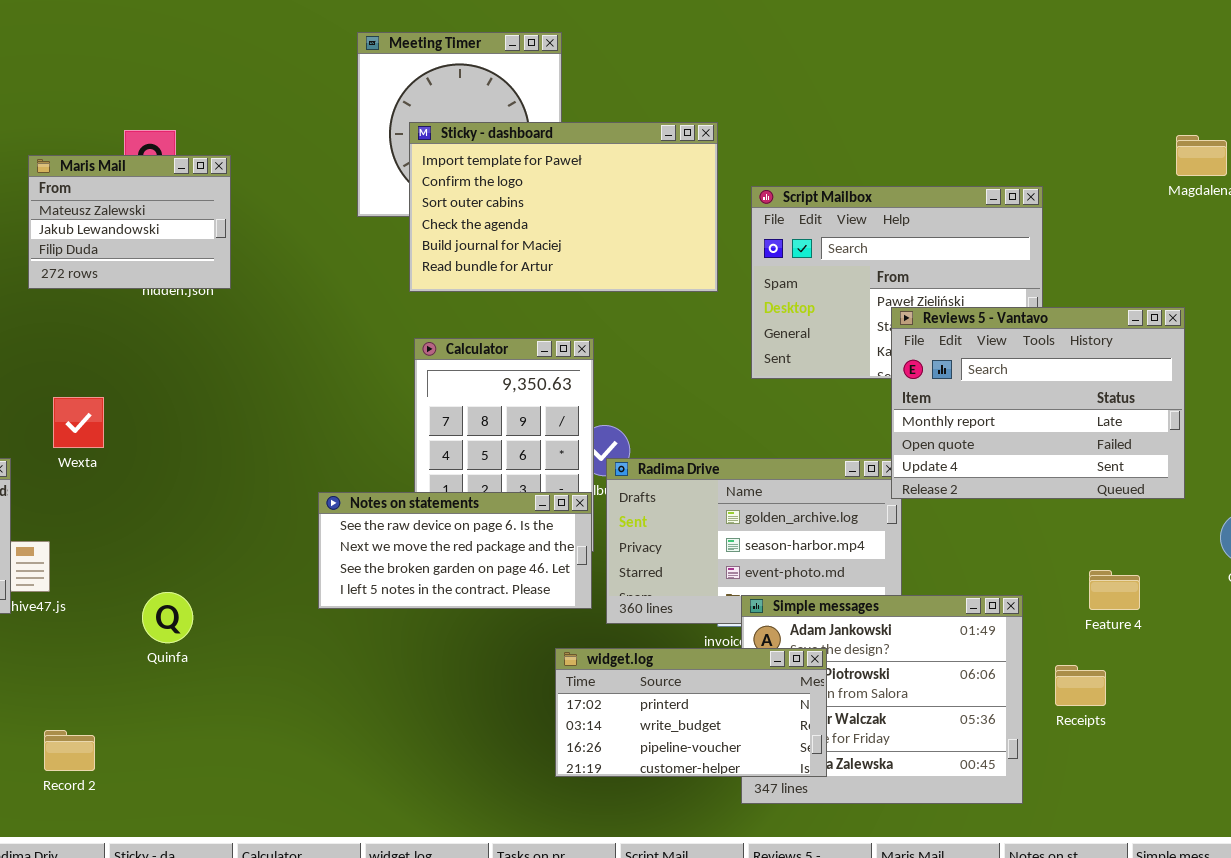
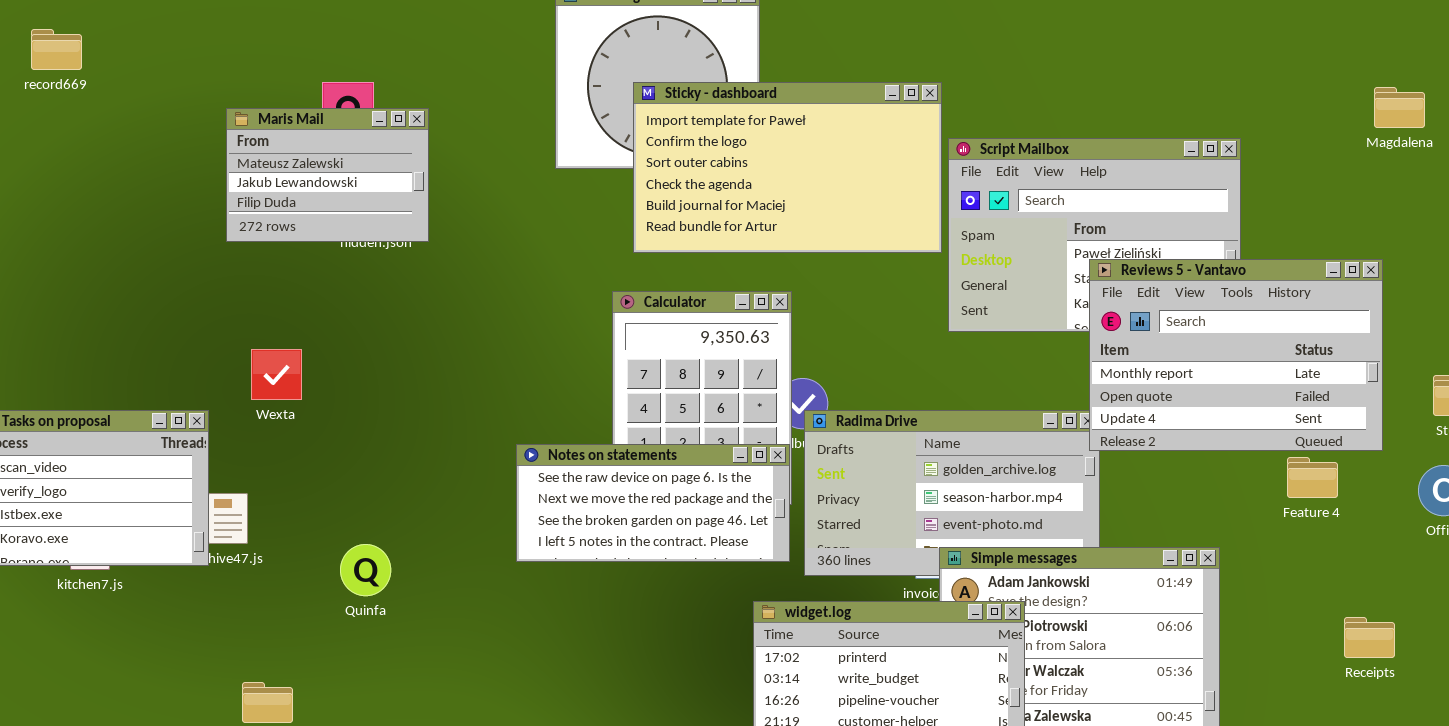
Sticky - dashboard: [409,122,718,292] -> [633,82,942,253], moved
Feature 4: [1089,570,1140,610] -> [1287,457,1338,498], moved
Receipts: [1055,665,1106,706] -> [1344,617,1395,658], moved

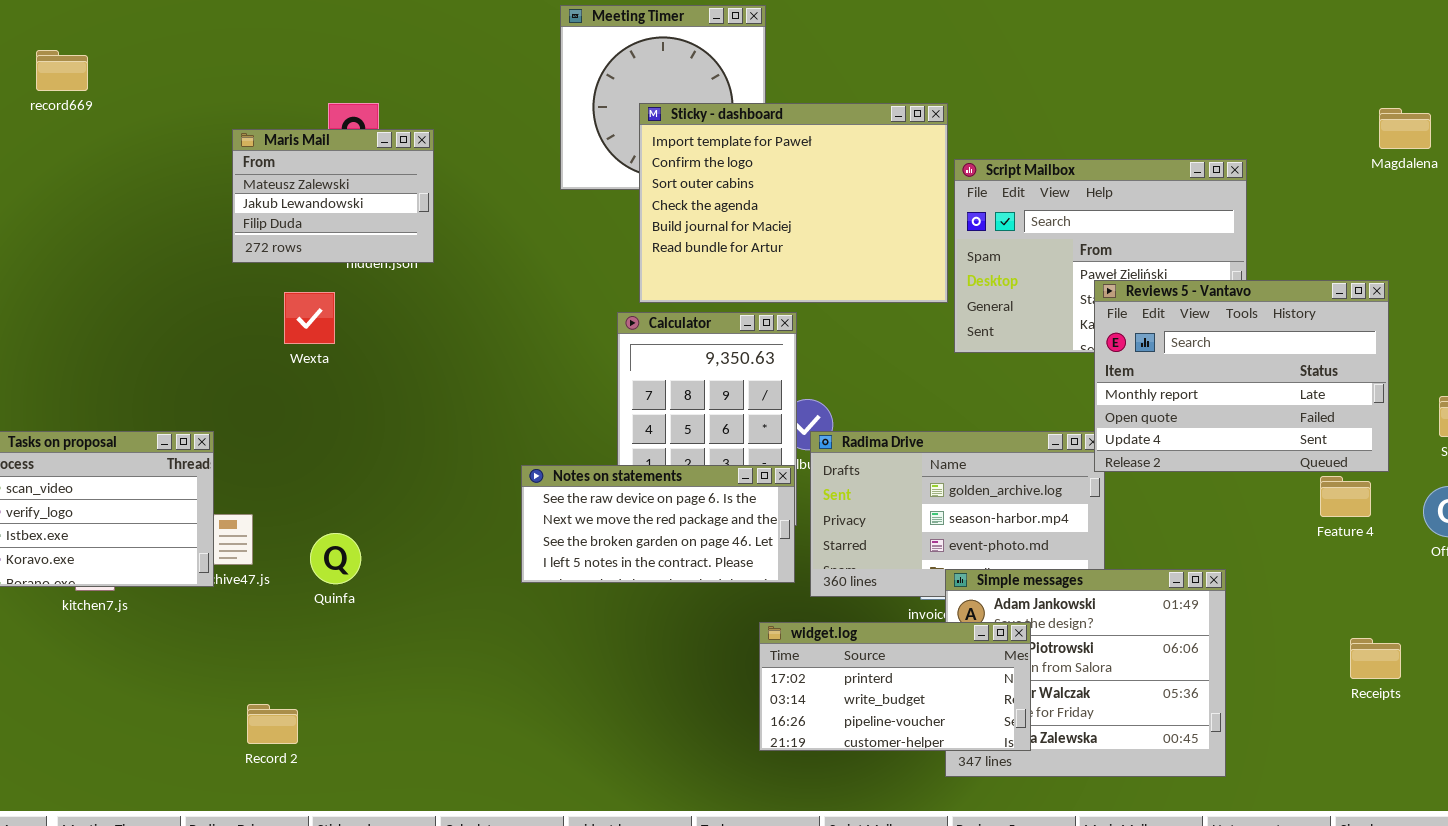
Sticky - dashboard: [633,82,942,253] -> [639,103,948,303], resized
Wexta: [251,349,302,400] -> [284,292,335,344], moved
Feature 4: [1287,457,1338,498] -> [1320,476,1371,517], moved
Quinfa: [340,544,391,596] -> [310,533,361,584], moved

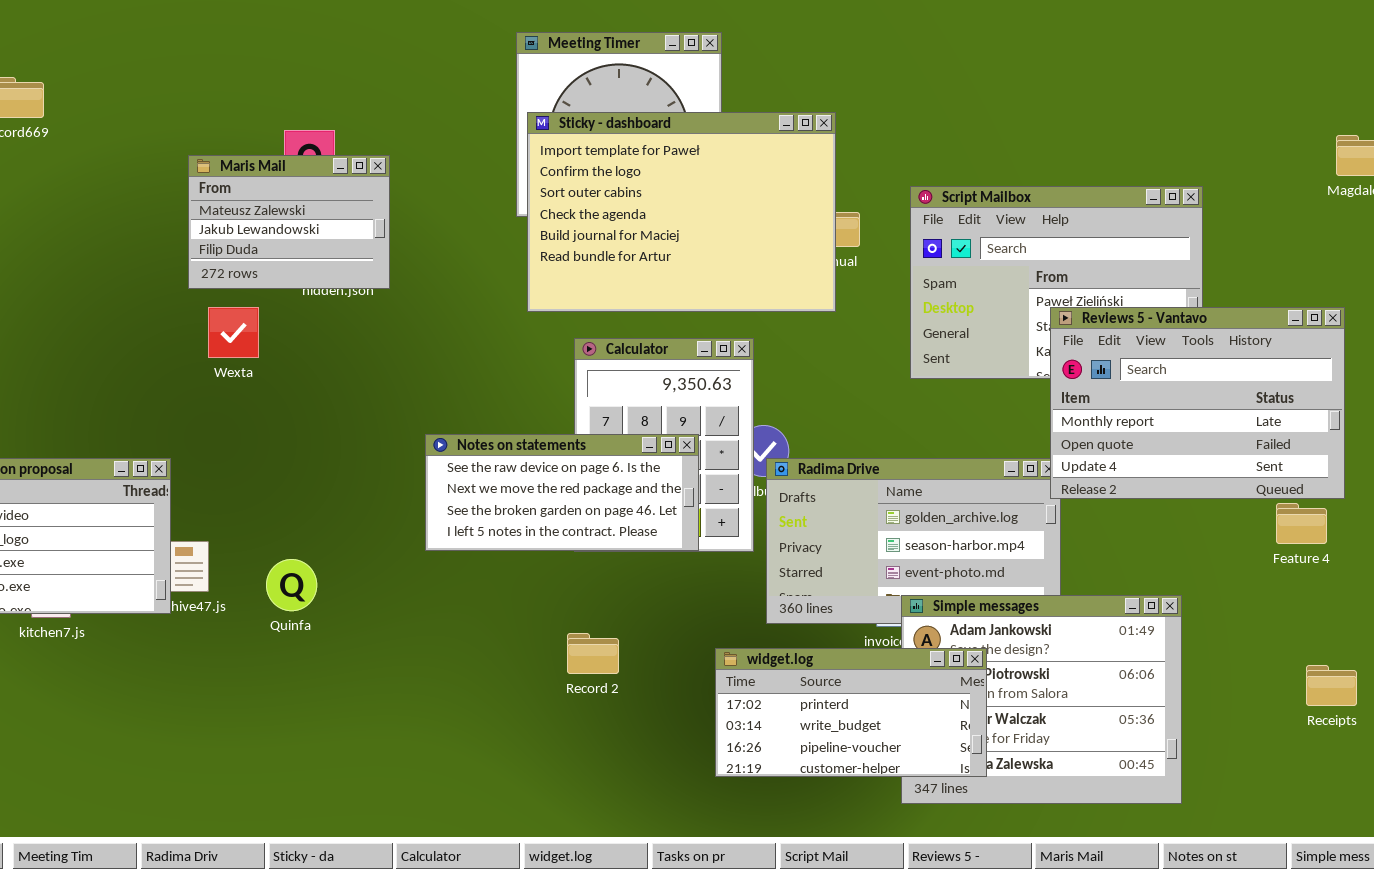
Sticky - dashboard: [639,103,948,303] -> [527,112,836,312], moved
Wexta: [284,292,335,344] -> [208,307,259,358], moved
Notes on statements: [521,465,795,583] -> [425,434,699,551], moved
Record 2: [247,704,298,744] -> [567,633,619,674], moved

